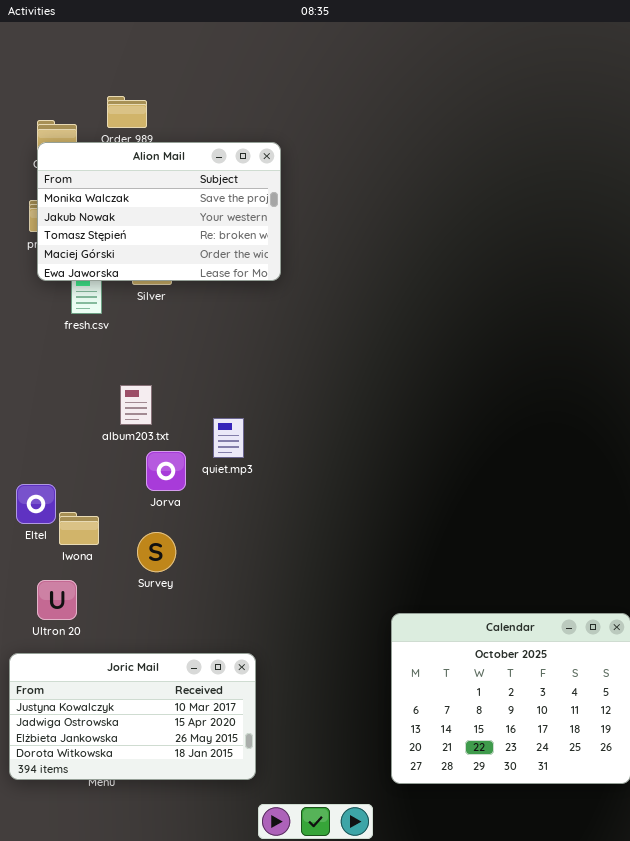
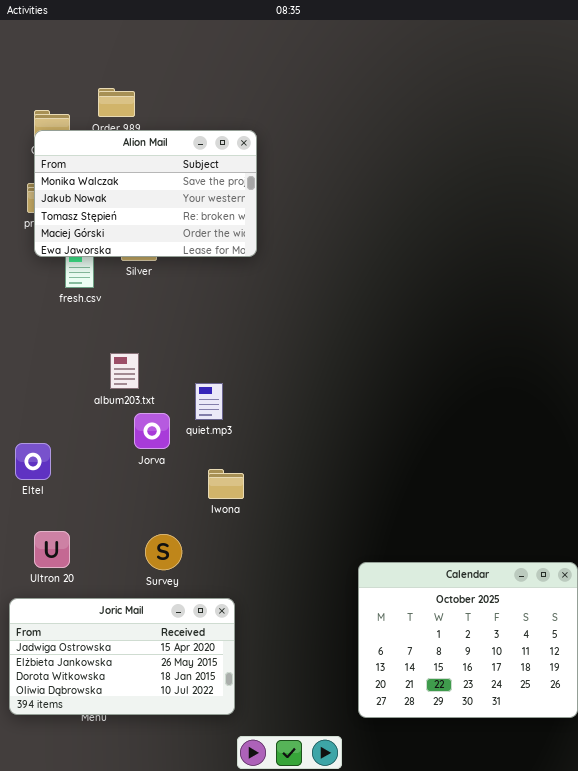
Iwona: [59,512,99,545] -> [208,469,244,499], moved
Survey: [137,532,176,572] -> [145,534,182,570], moved
Joric Mail: [9,653,256,780] -> [9,598,235,715], scrolled down 1 row

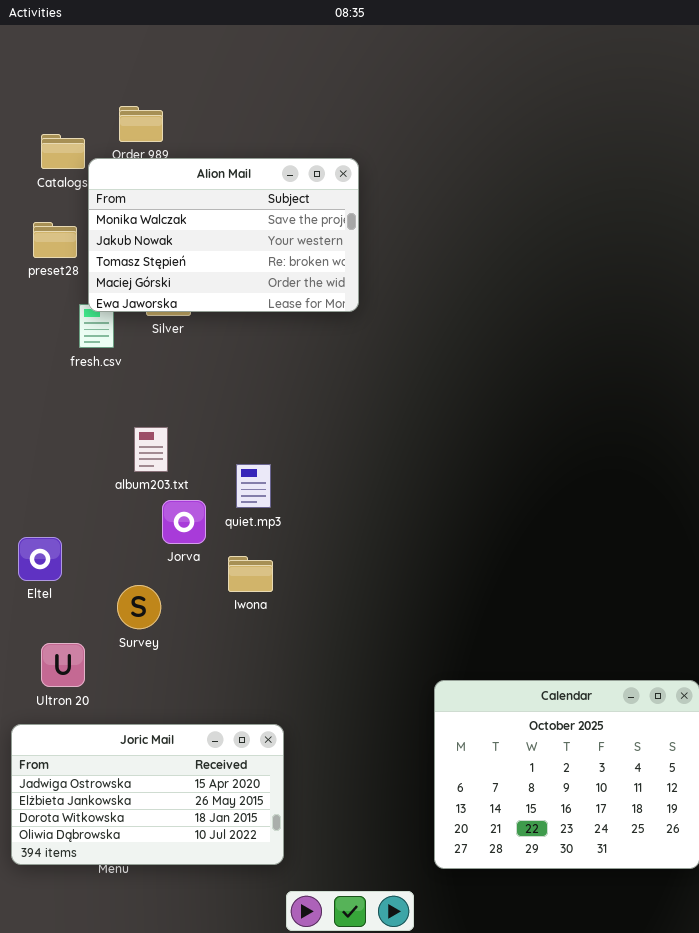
Alion Mail: [34,130,257,257] -> [88,158,359,312], moved
Iwona: [208,469,244,499] -> [228,556,273,592], moved
Survey: [145,534,182,570] -> [117,585,161,629], moved

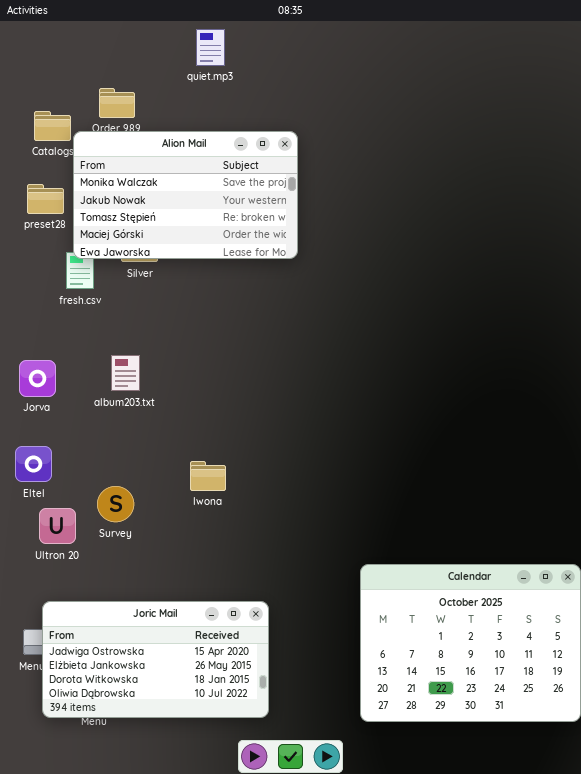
quiet.mp3: [236,464,271,508] -> [196,29,225,66], moved
Jorva: [162,500,206,544] -> [19,360,56,397], moved
Ultron 20: [41,643,85,687] -> [39,508,76,544], moved
Joric Mail: [11,724,284,865] -> [42,601,269,718], moved

